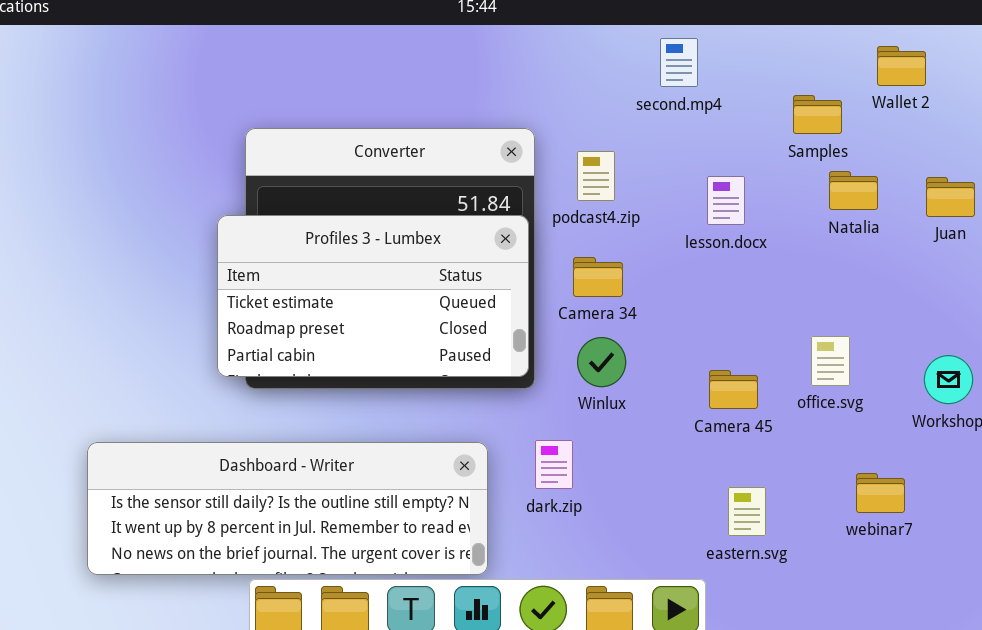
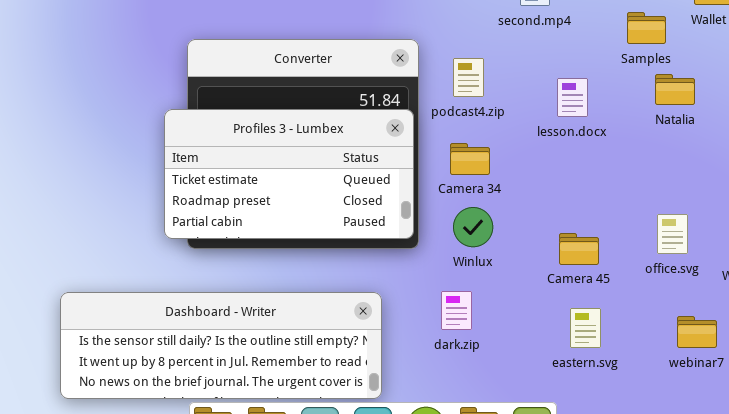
office.svg: [811,336,850,386] -> [657,214,688,254], moved
dark.zip: [535,440,573,489] -> [441,291,472,330], moved
eastern.svg: [728,487,766,536] -> [570,308,601,348], moved

